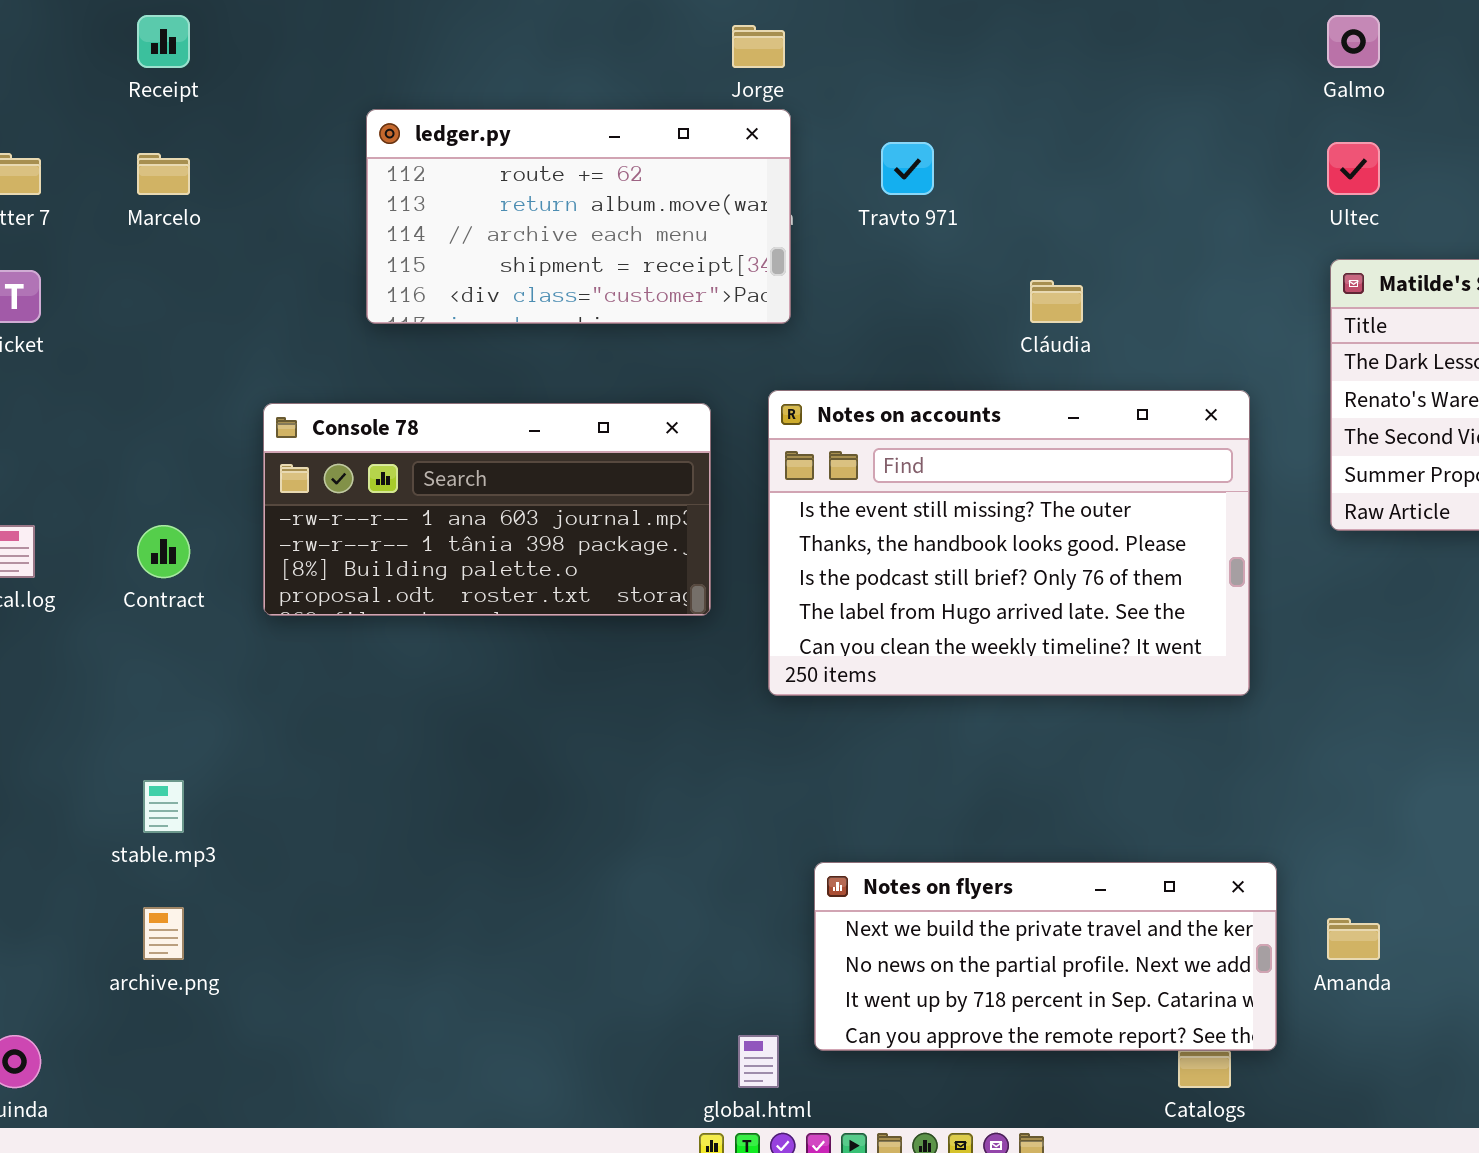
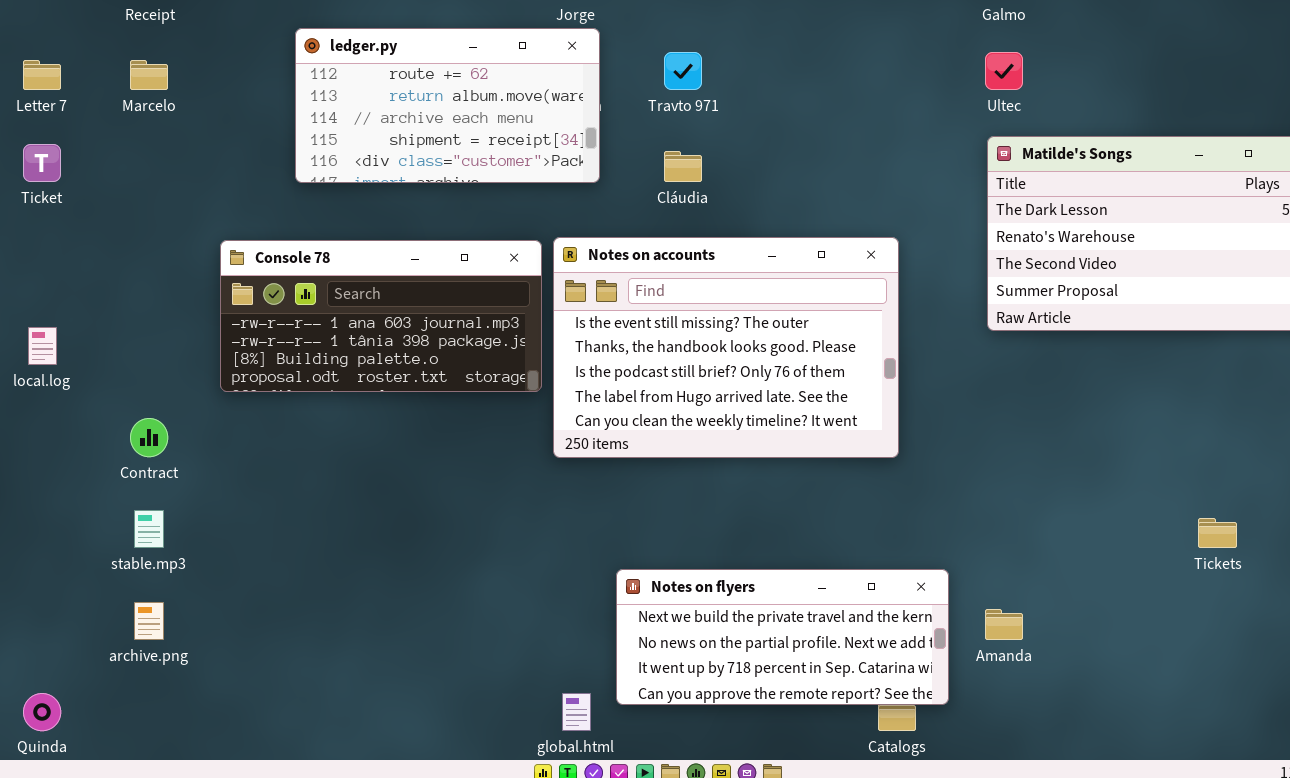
Cláudia: [1030,280,1083,323] -> [664,151,702,182], moved
Notes on accounts: [768,390,1250,696] -> [553,237,899,458], moved
Contract: [137,525,190,578] -> [130,418,168,457], moved

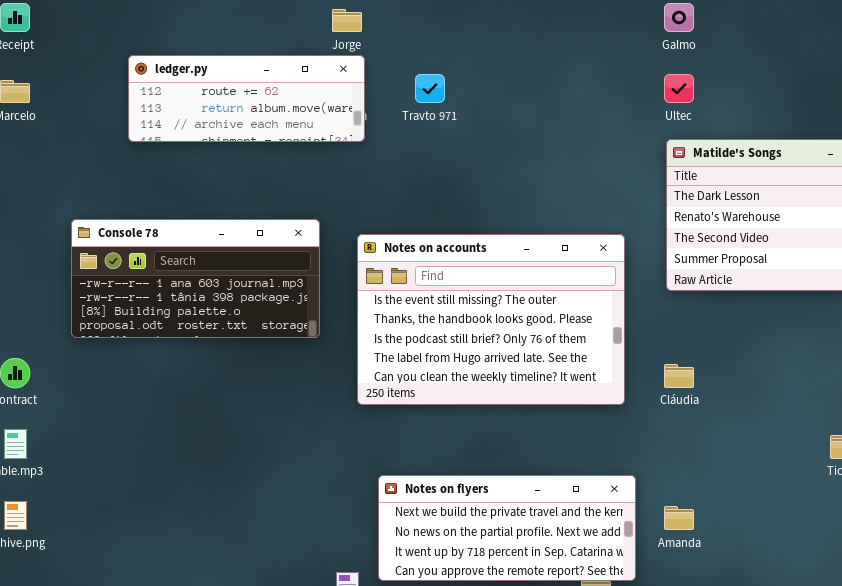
ledger.py: [295,28,600,183] -> [128,55,365,142], resized
Cláudia: [664,151,702,182] -> [664,364,694,388], moved
Notes on accounts: [553,237,899,458] -> [357,234,625,405], moved

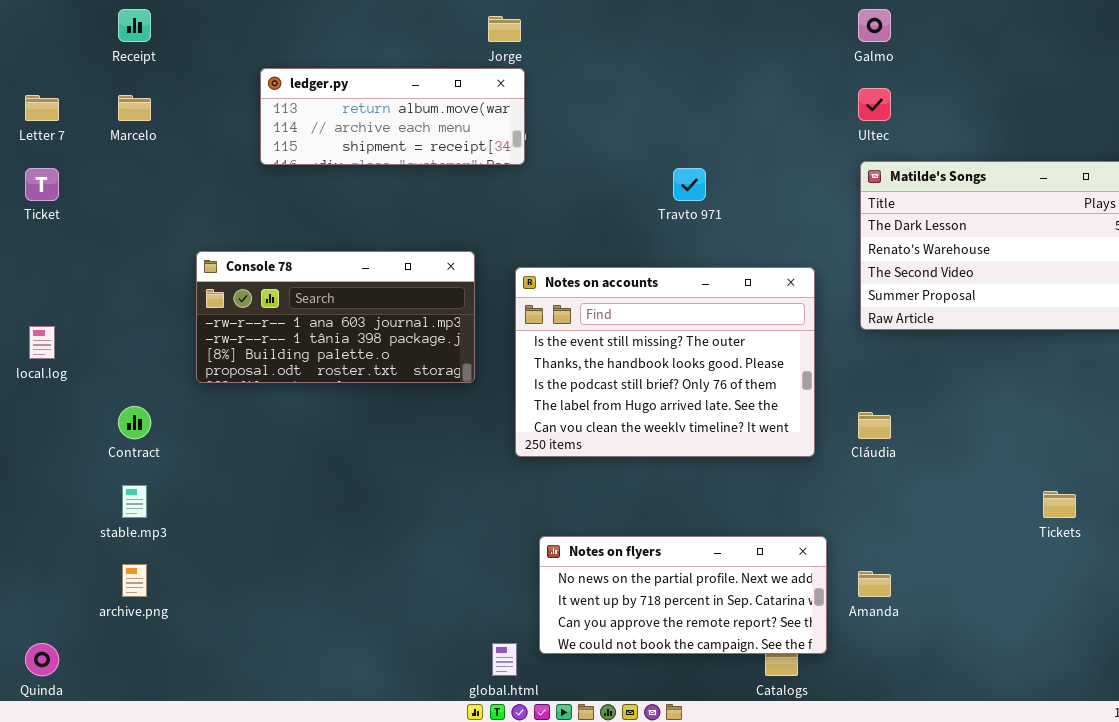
ledger.py: [128,55,365,142] -> [260,68,525,165], scrolled down 1 row
Travto 971: [415,74,445,103] -> [673,168,706,201], moved
Notes on flyers: [378,475,636,581] -> [539,536,827,654], scrolled down 1 row

